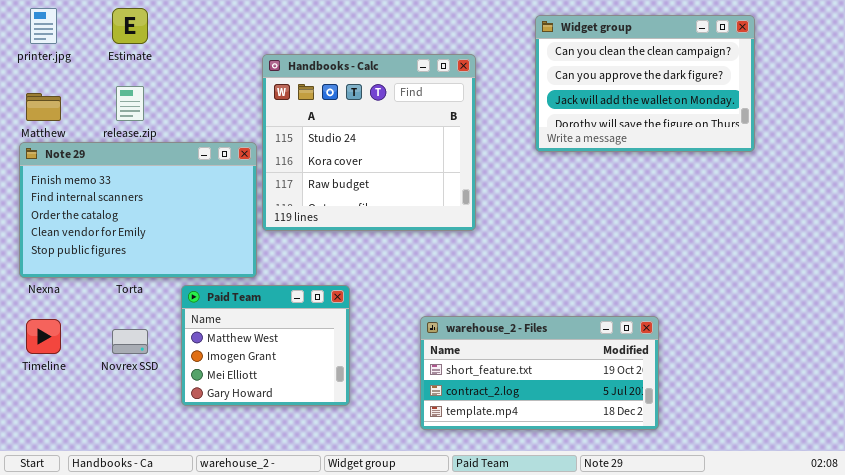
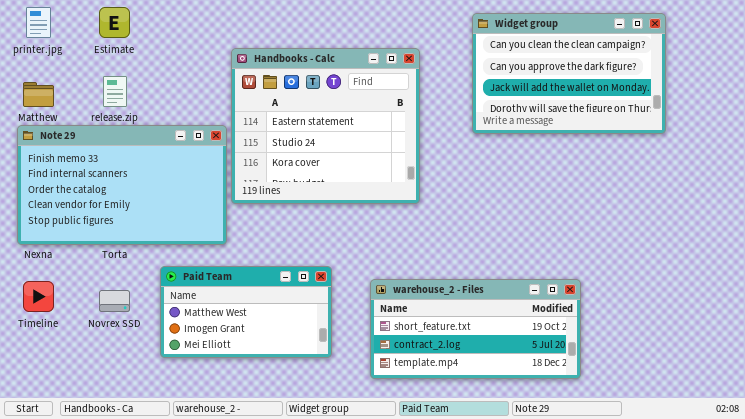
Handbooks - Calc: [262,54,476,231] -> [231,48,420,204], scrolled up 1 row
Paid Team: [181,285,350,406] -> [160,266,332,358], resized

